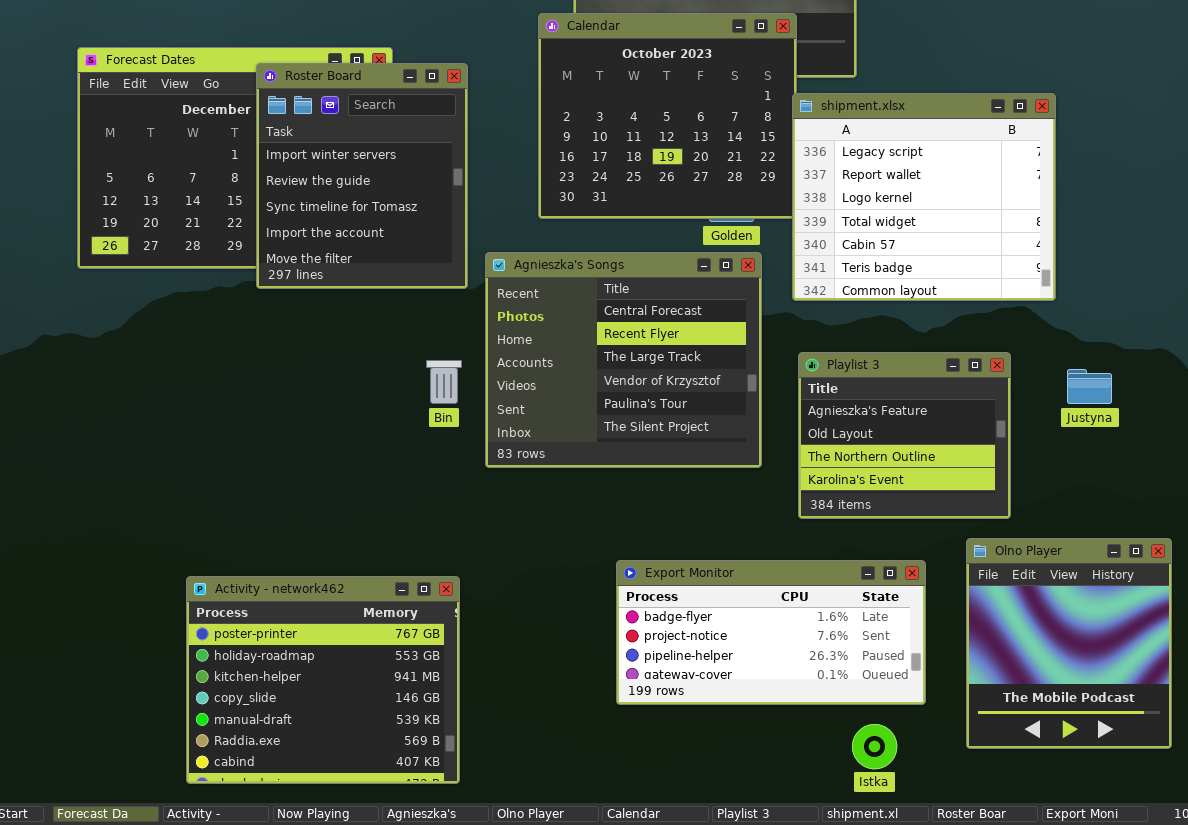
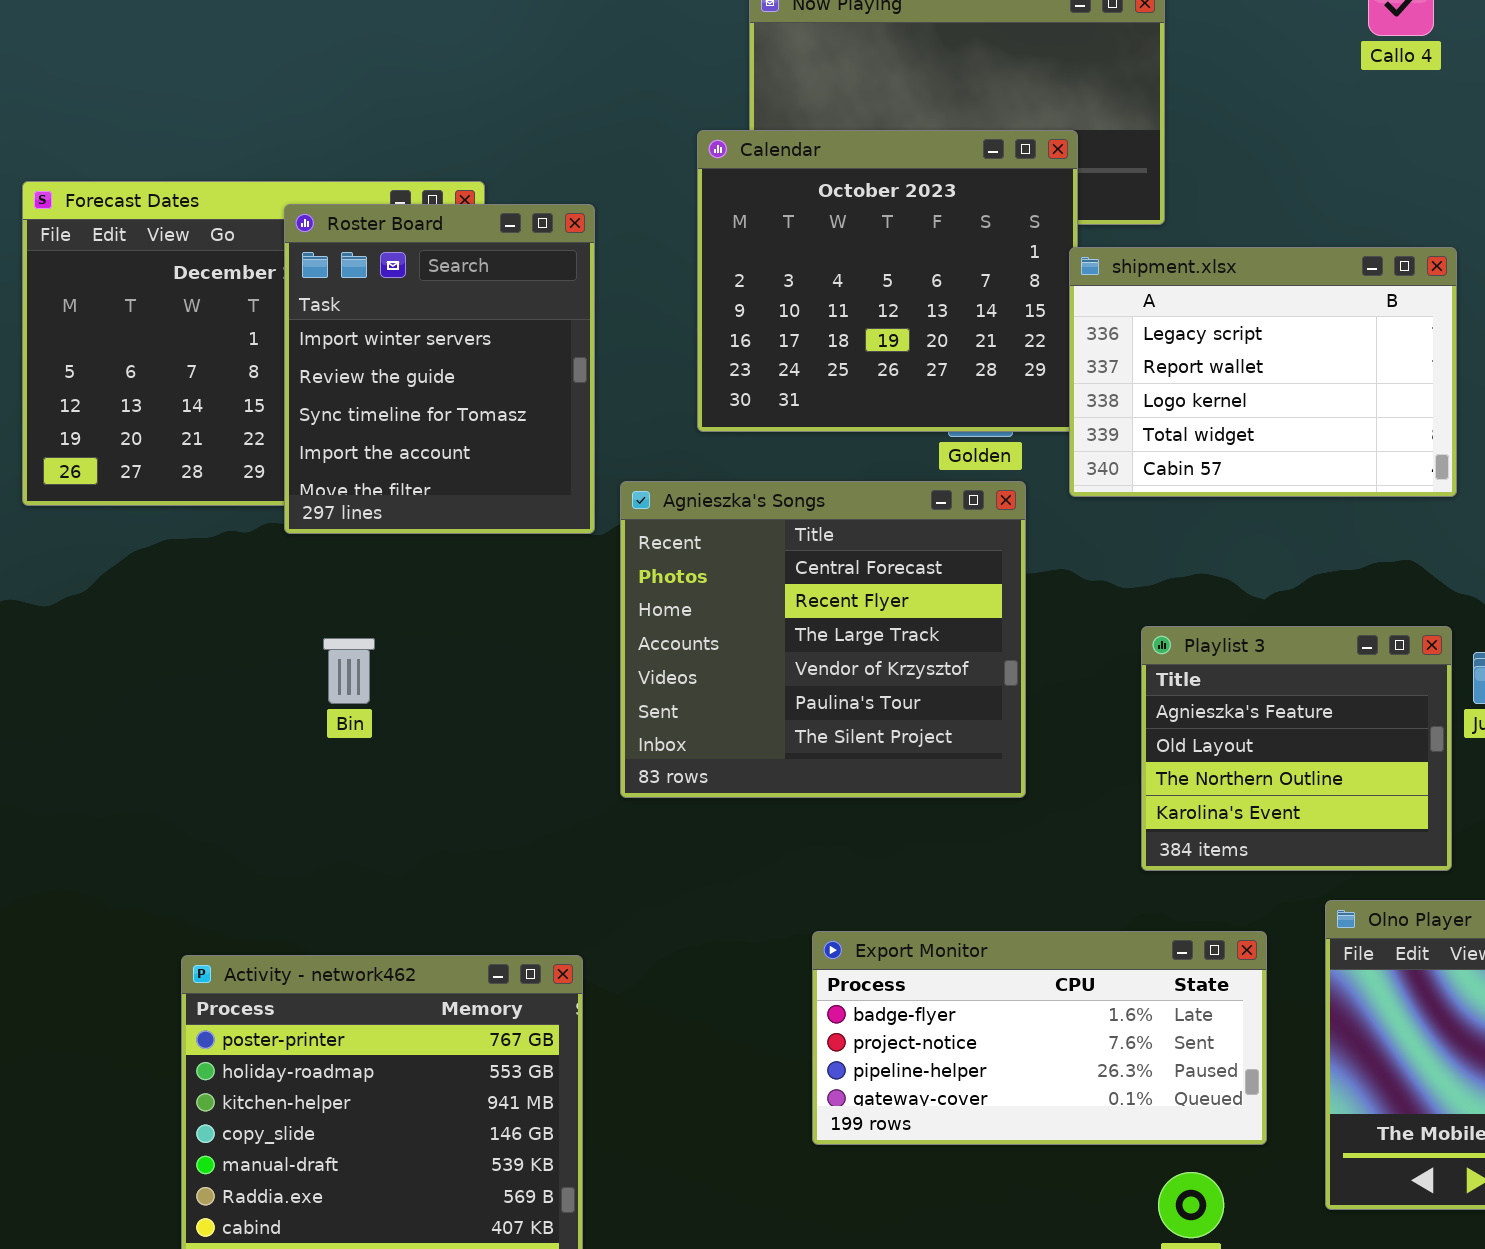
shipment.xlsx: [792,93,1056,301] -> [1069,247,1457,497], resized
Playlist 3: [798,352,1011,519] -> [1141,626,1452,871], moved
Bin: [426,360,462,404] -> [323,638,375,704], moved

